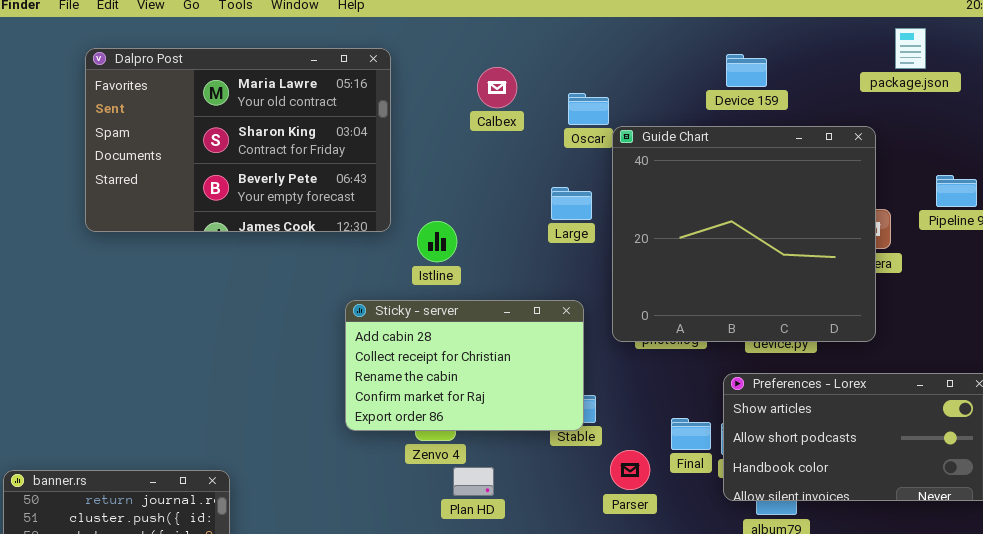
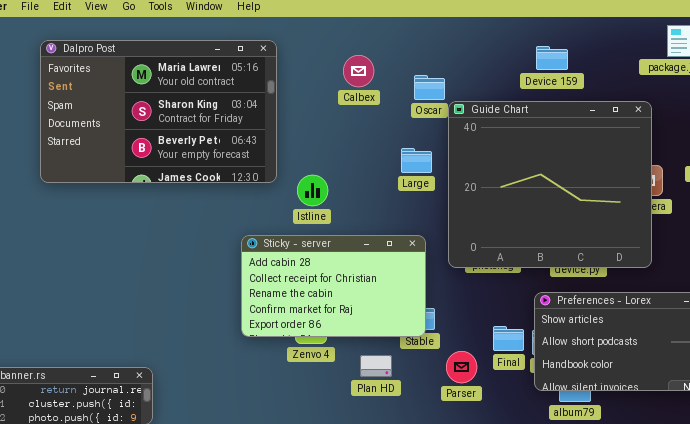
Plan HD: [453,467,494,496] -> [360,355,392,377], moved

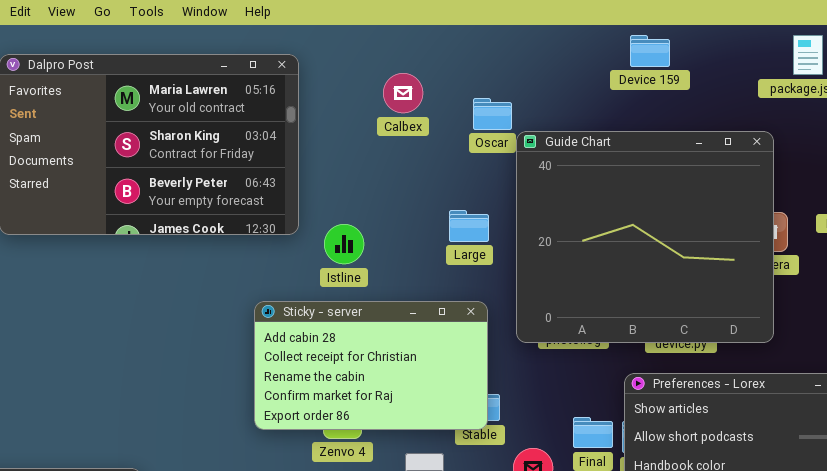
Device 159: [536,46,568,70] -> [630,35,670,67], moved
Large: [401,148,432,173] -> [449,210,489,242], moved

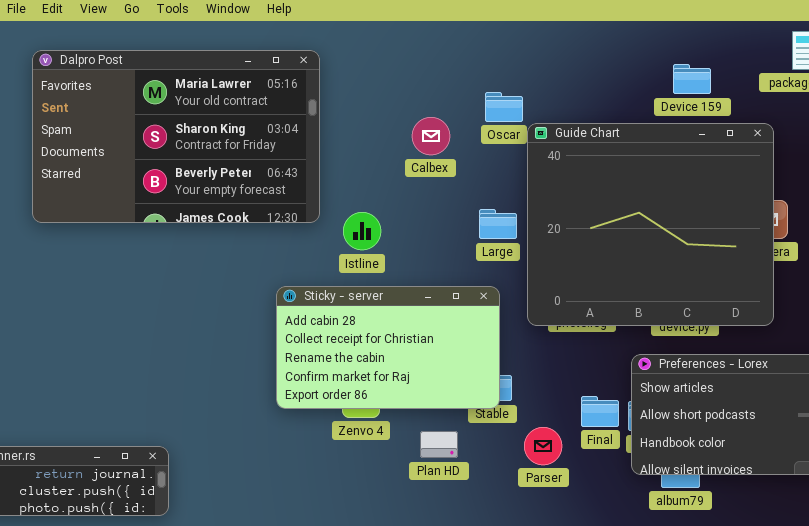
Device 159: [630,35,670,67] -> [673,64,711,94], moved
Calbex: [383,73,423,113] -> [412,117,450,155], moved
Large: [449,210,489,242] -> [479,209,517,239], moved

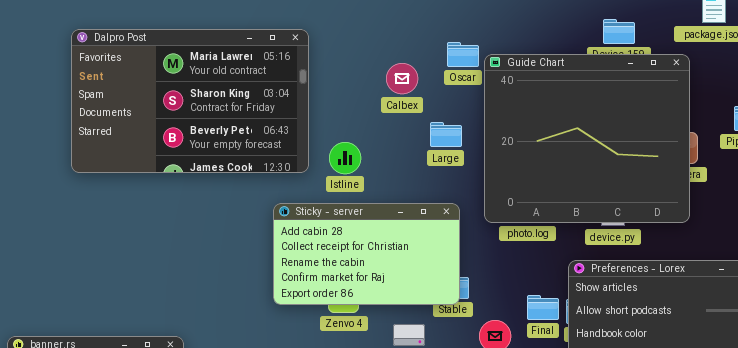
Dalpro Post: [32,50,320,223] -> [71,29,309,173], moved
Guide Chart: [527,123,774,326] -> [484,54,690,223], moved
Large: [479,209,517,239] -> [430,122,462,147], moved

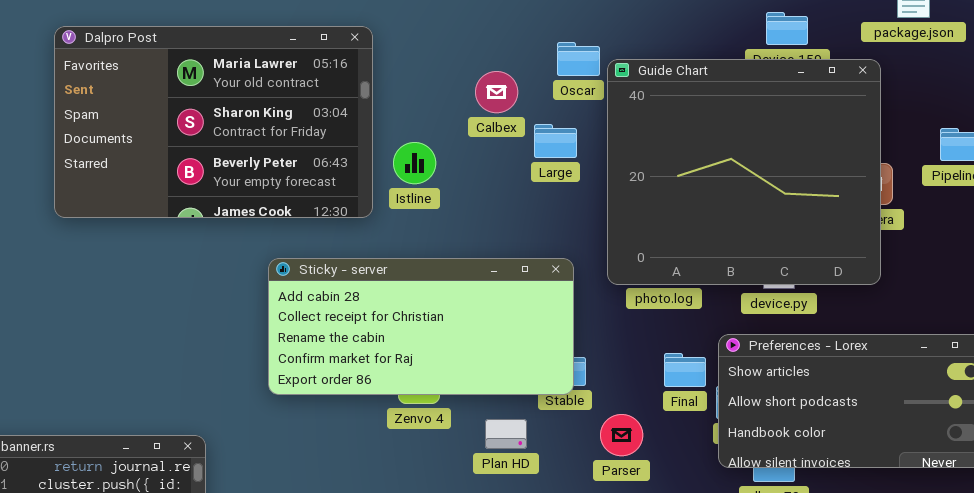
Large: [430,122,462,147] -> [534,124,577,158], moved
Istline: [329,142,361,174] -> [393,142,436,184], moved
Sticky - server: [273,203,460,305] -> [268,258,574,395], resized
Final: [527,295,559,320] -> [664,353,706,387], moved

